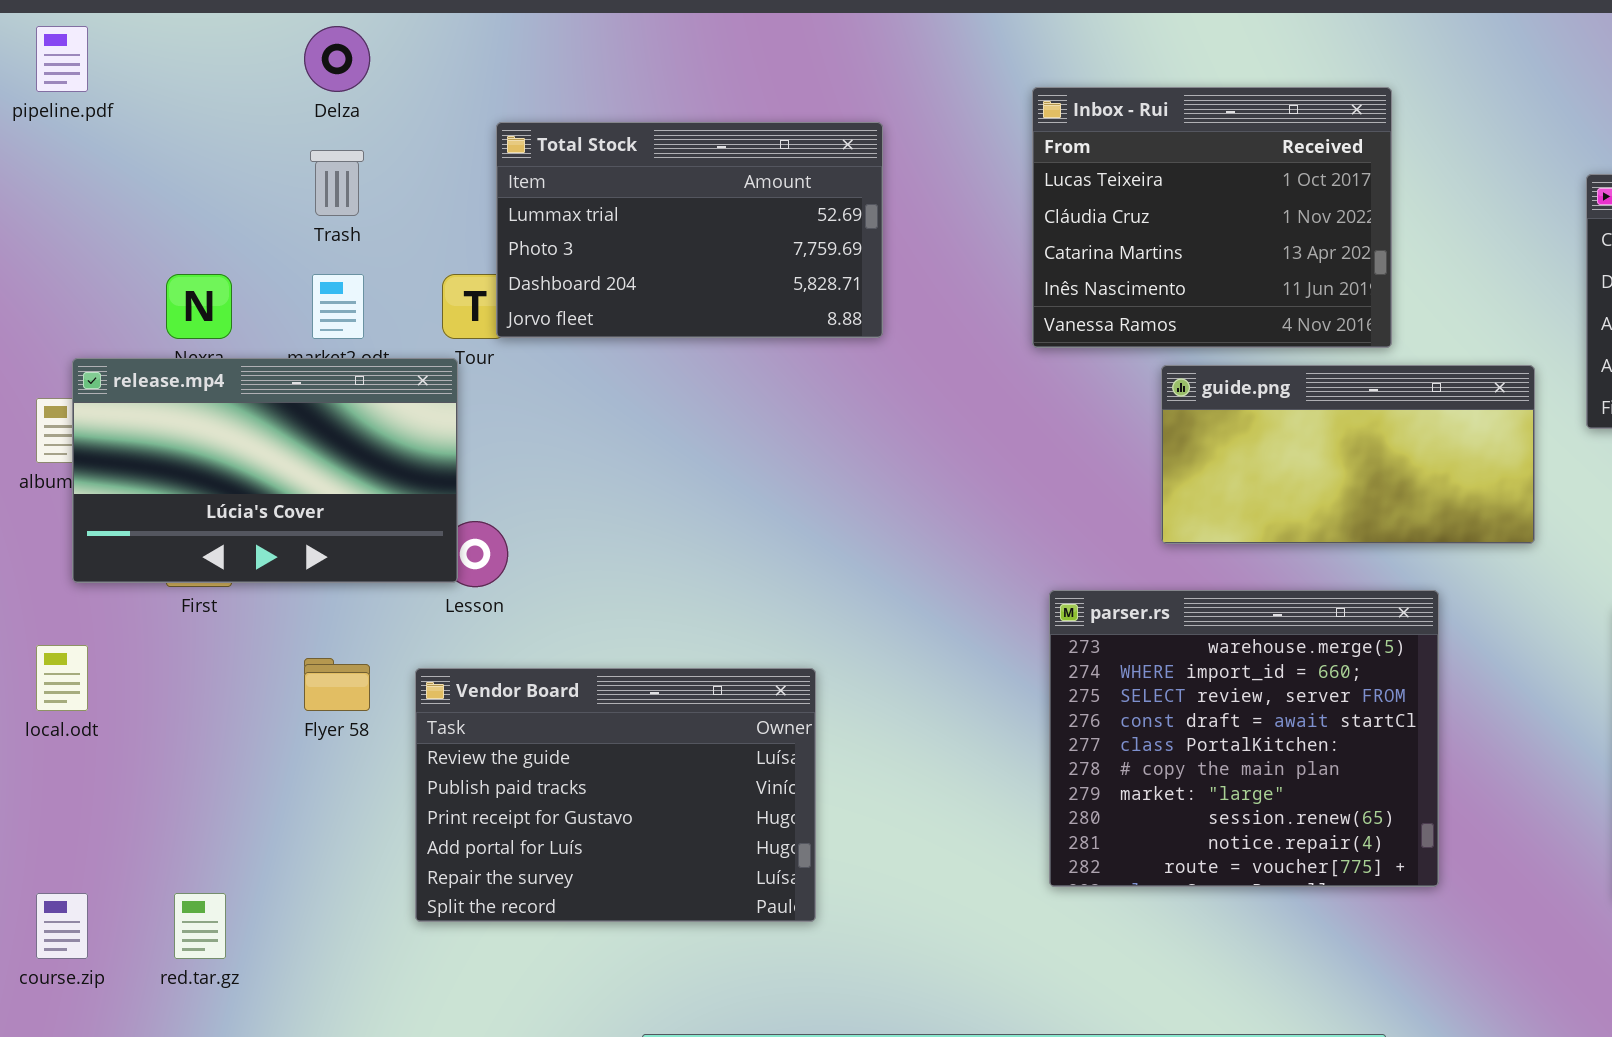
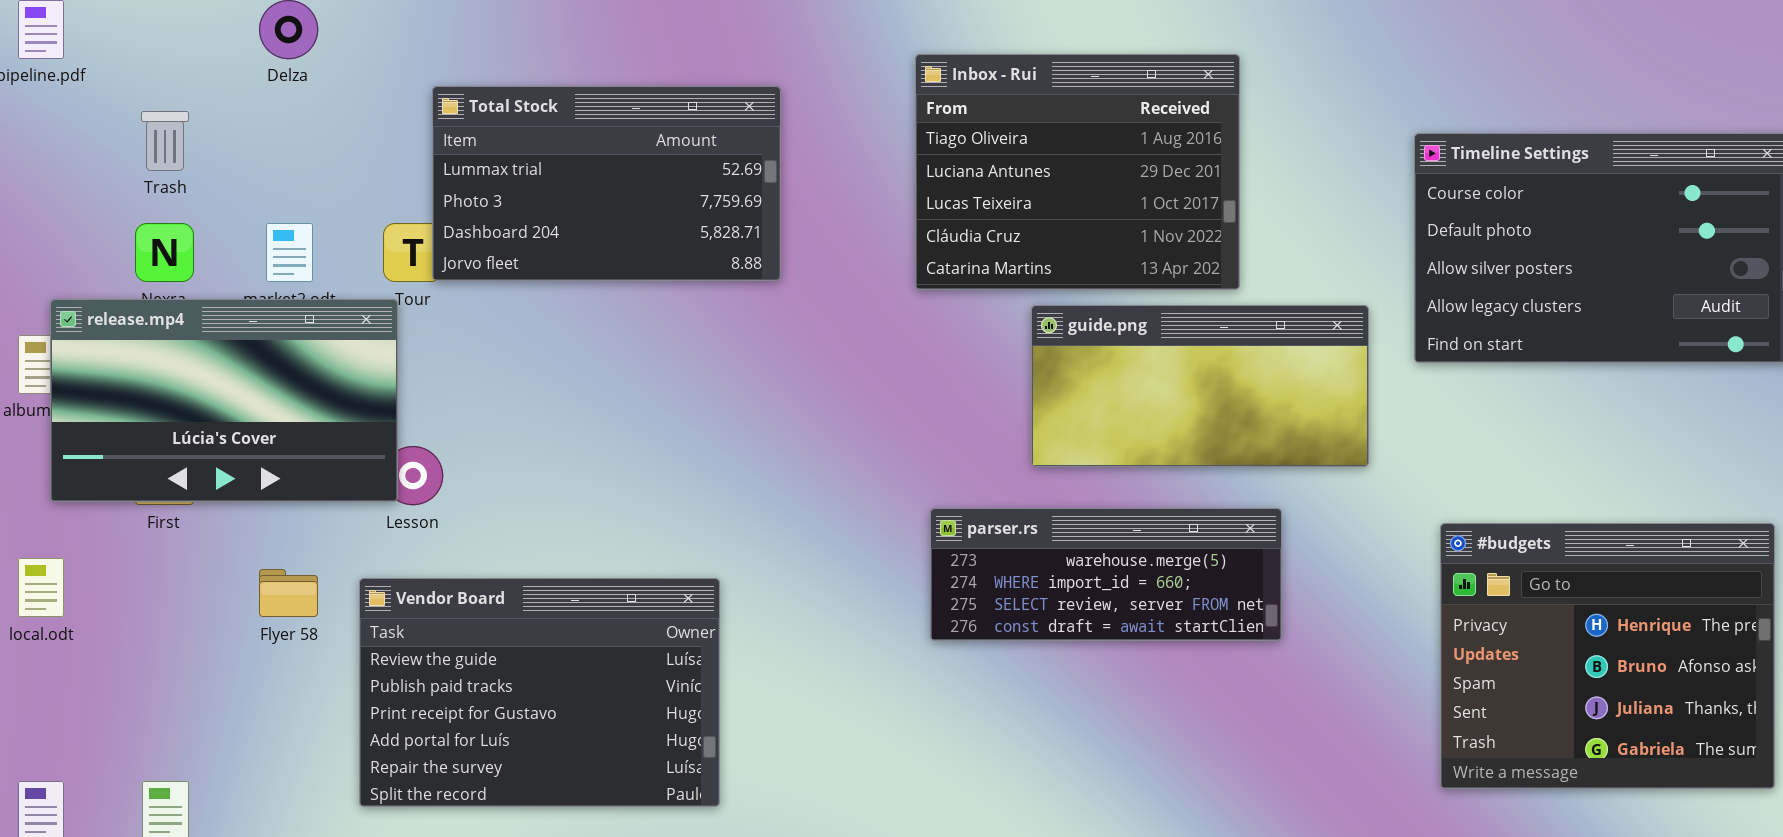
Inbox - Rui: [1032,87,1392,348] -> [915,54,1240,290], scrolled up 2 rows
Trash: [310,150,364,216] -> [141,111,189,171], moved
parser.rs: [1049,590,1439,887] -> [930,508,1282,641], resized

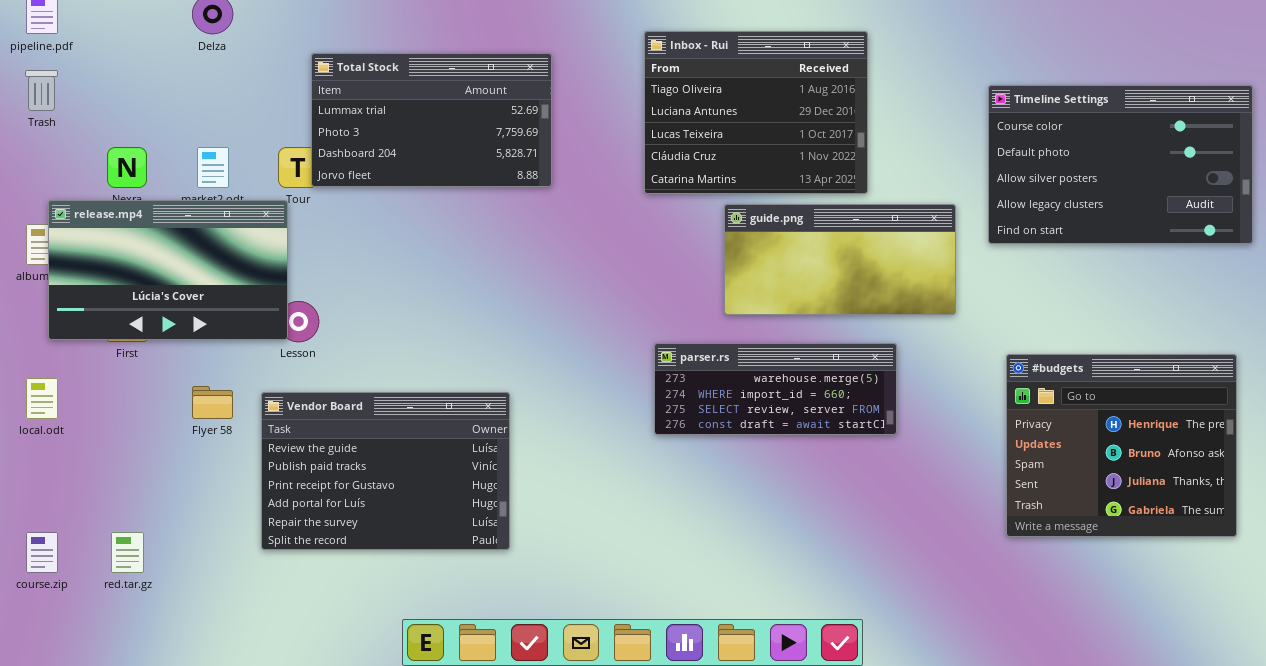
Trash: [141,111,189,171] -> [25,70,58,111], moved

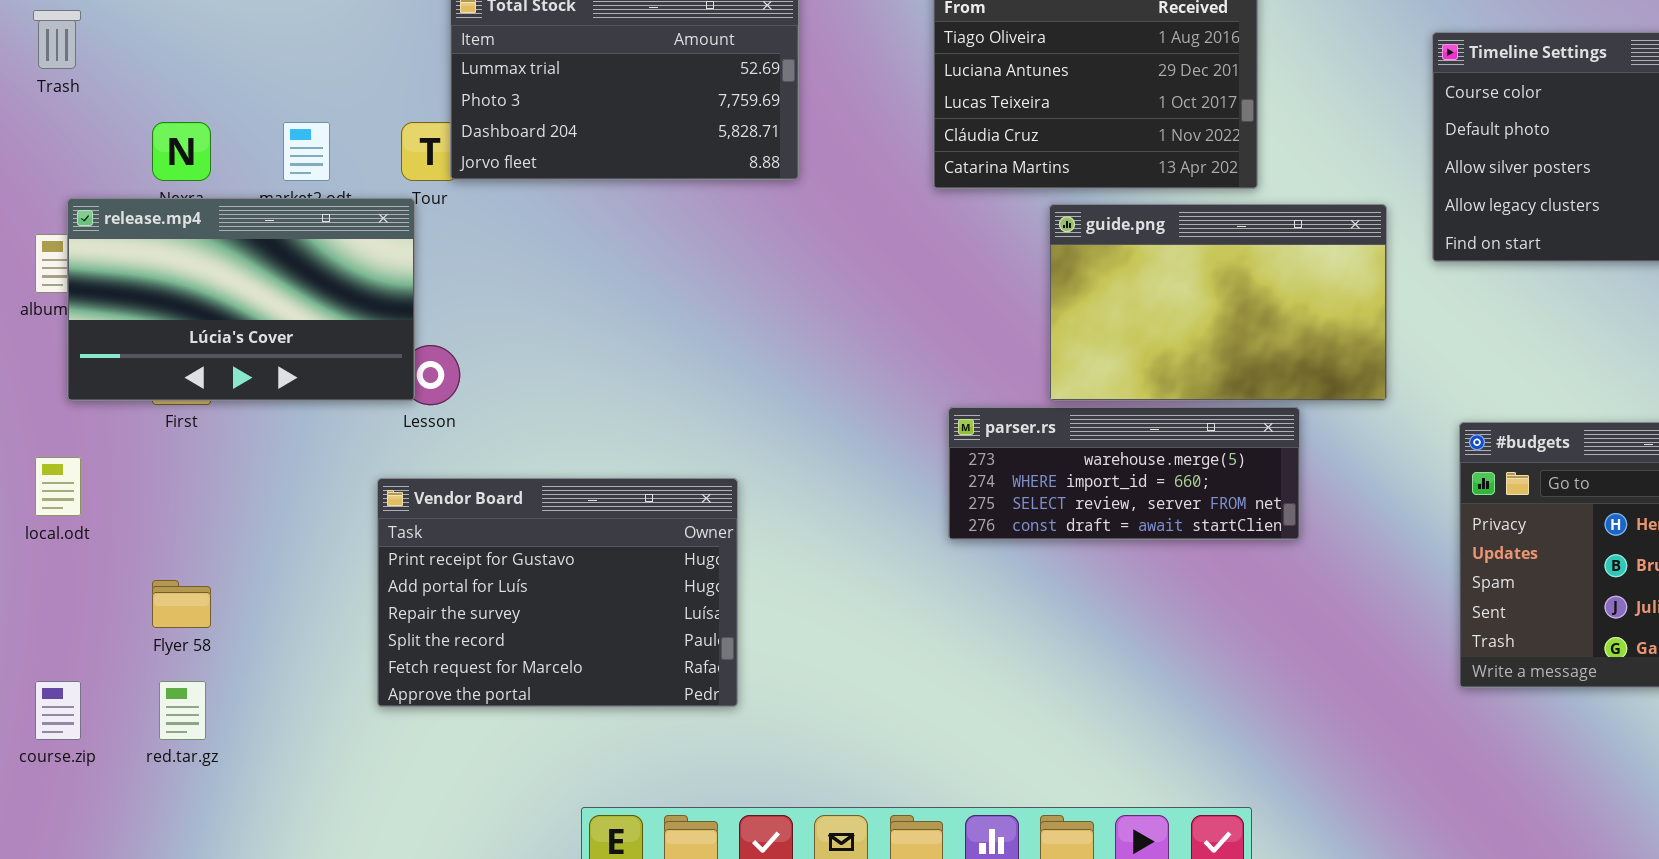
guide.png: [724,204,956,315] -> [1049,204,1387,401], resized
Flyer 58: [192,386,233,419] -> [152,580,211,628], moved
Vendor Board: [261,392,510,550] -> [377,478,738,707], scrolled down 2 rows

